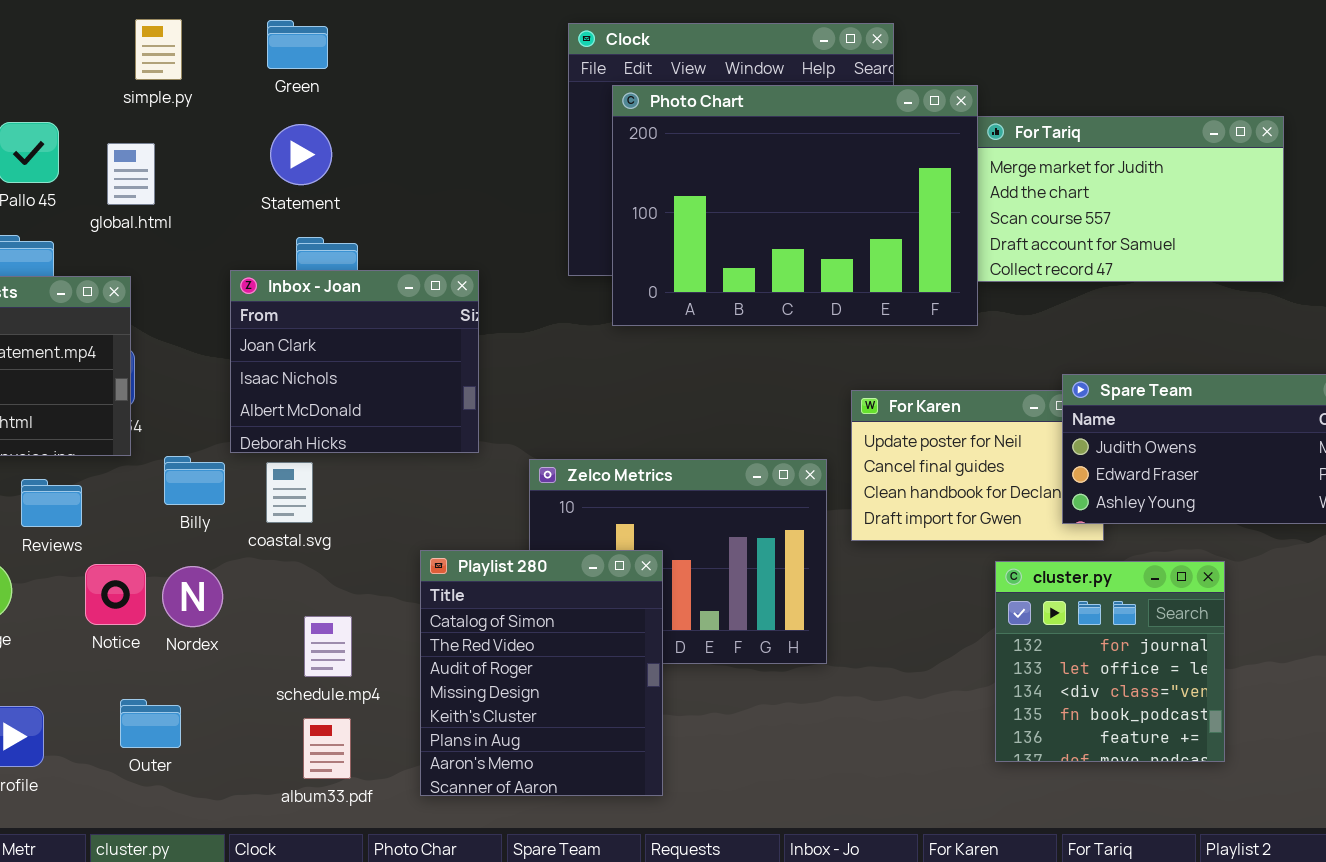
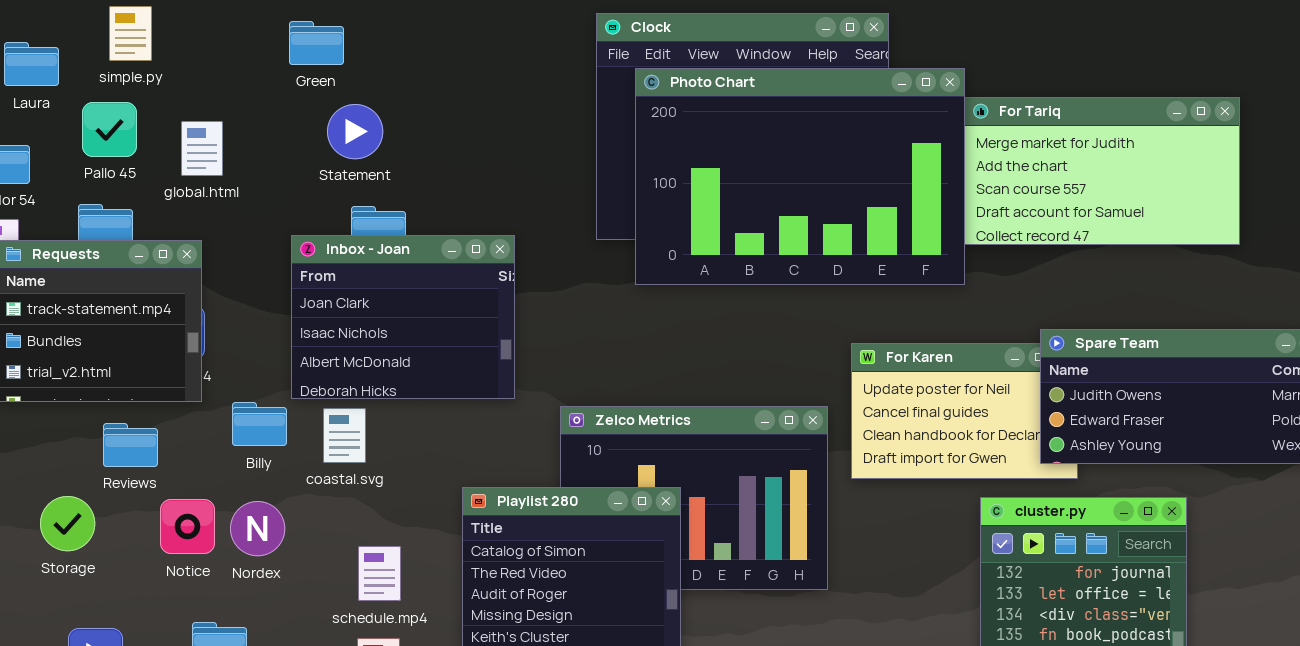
simple.py: [135,19,182,80] -> [109,6,152,61], moved
Green: [267,20,328,69] -> [289,21,344,65], moved

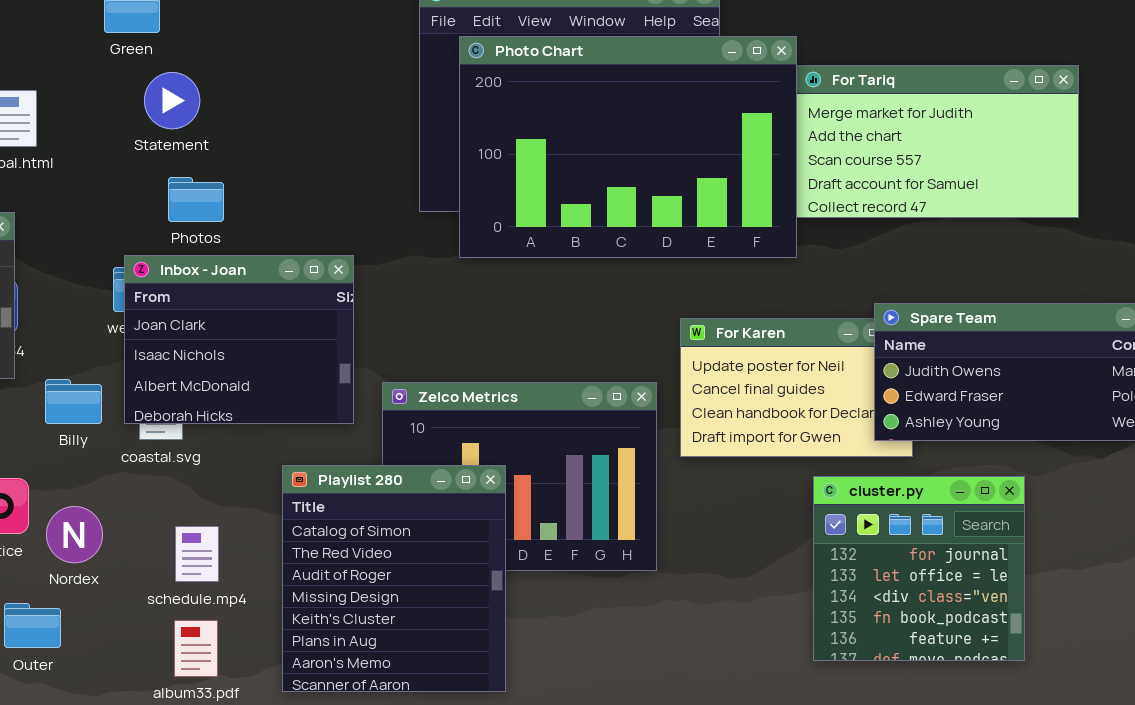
Inbox - Joan: [291,235,515,399] -> [124,255,354,424], moved
Nordex: [230,501,285,556] -> [46,506,103,563], moved

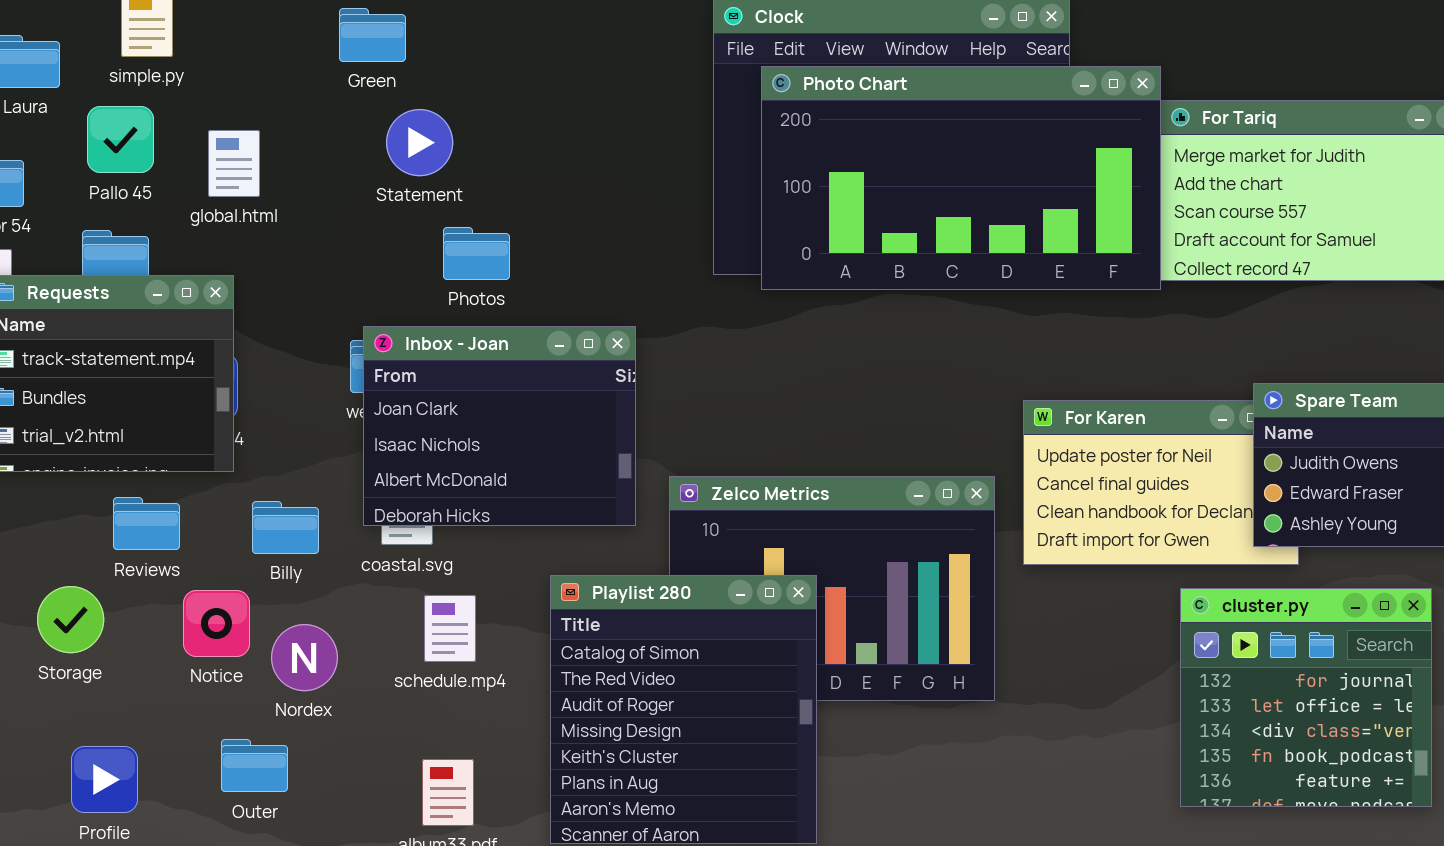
Photo Chart: [459,36,797,258] -> [761,66,1161,290], resized
Photos: [168,177,224,222] -> [443,227,510,280], moved
Billy: [45,379,102,424] -> [252,501,319,554], moved
schedule.mp4: [175,526,219,582] -> [424,595,476,662], moved

